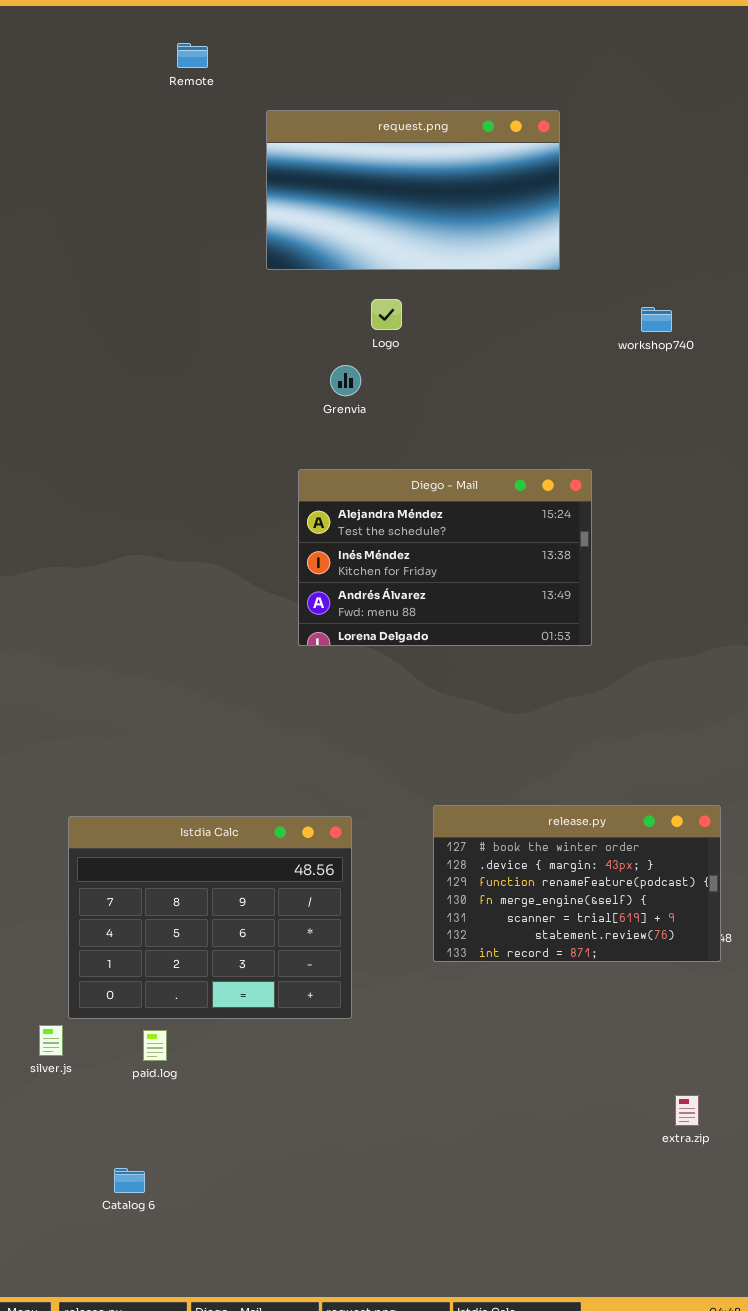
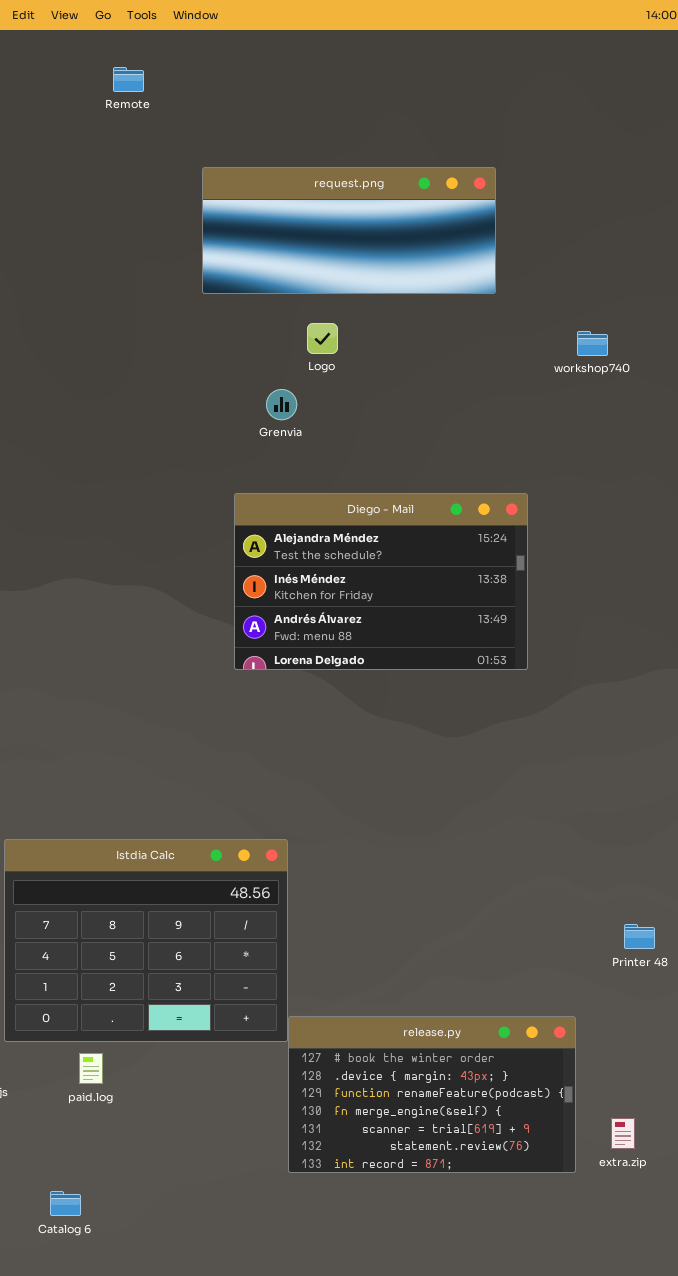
request.png: [266,110,560,270] -> [202,167,496,294], resized
release.py: [433,805,721,962] -> [288,1016,576,1173], moved

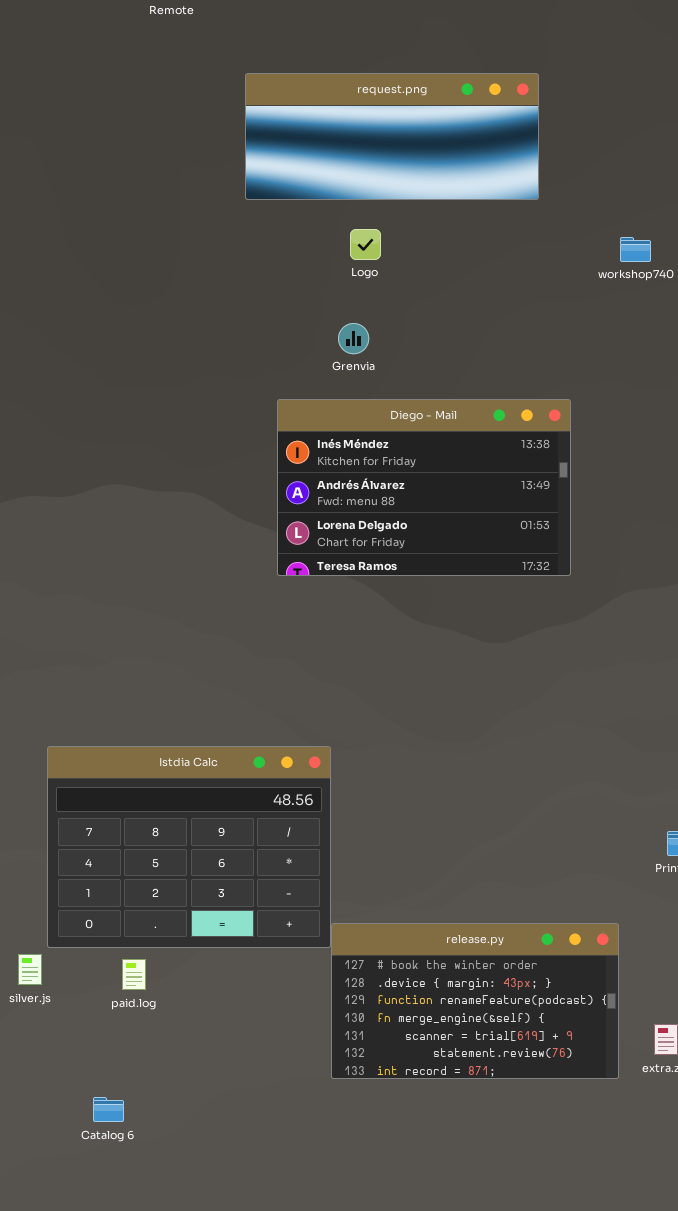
Grenvia: [266,389,297,420] -> [338,323,369,354], moved
Diego - Mail: [234,493,528,670] -> [277,399,571,576], scrolled down 1 row

